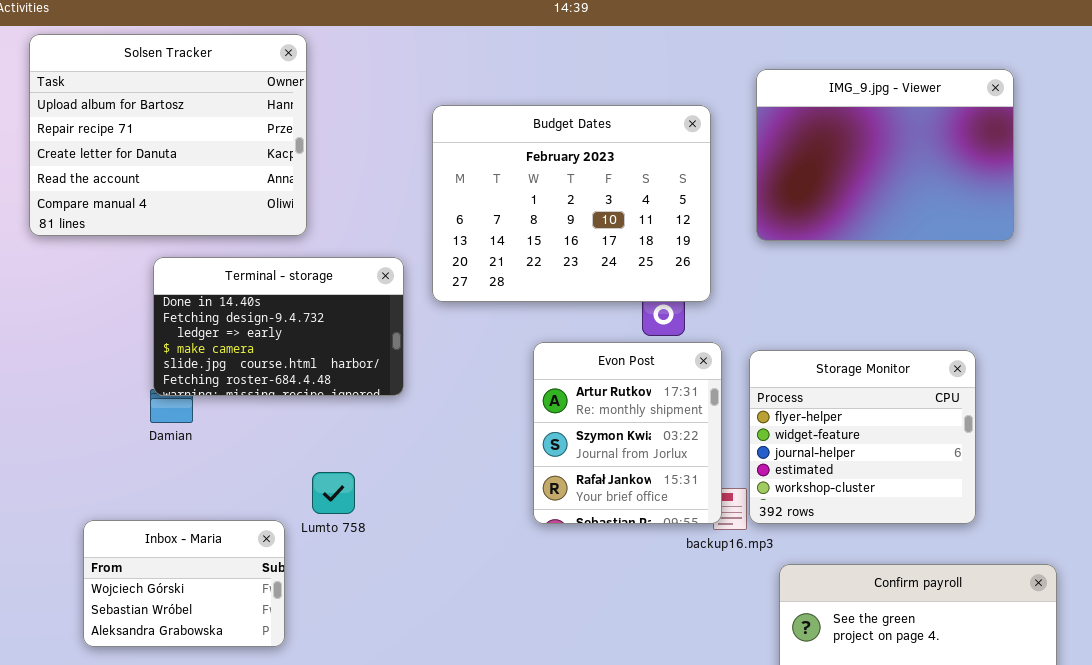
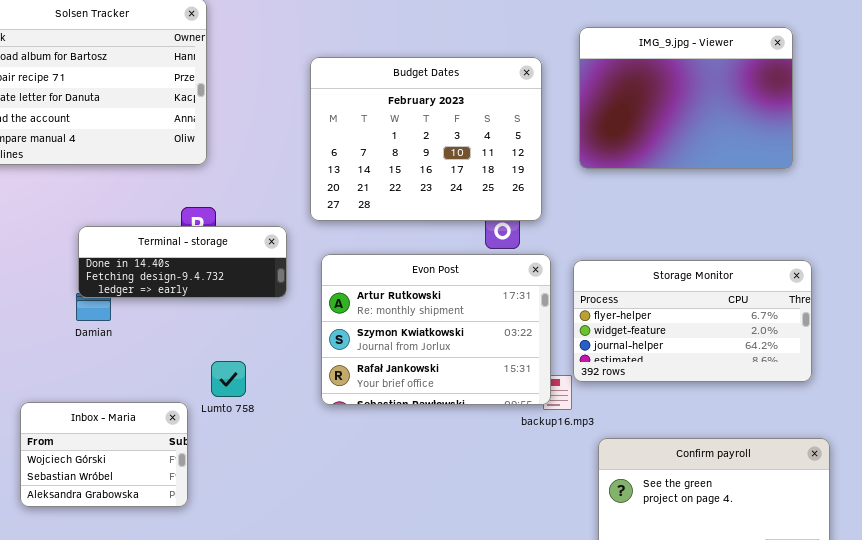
Terminal - storage: [153,257,404,396] -> [78,226,287,298], resized
Evon Post: [533,342,722,524] -> [321,254,551,405], resized
Storage Monitor: [749,350,976,524] -> [573,260,812,382], resized

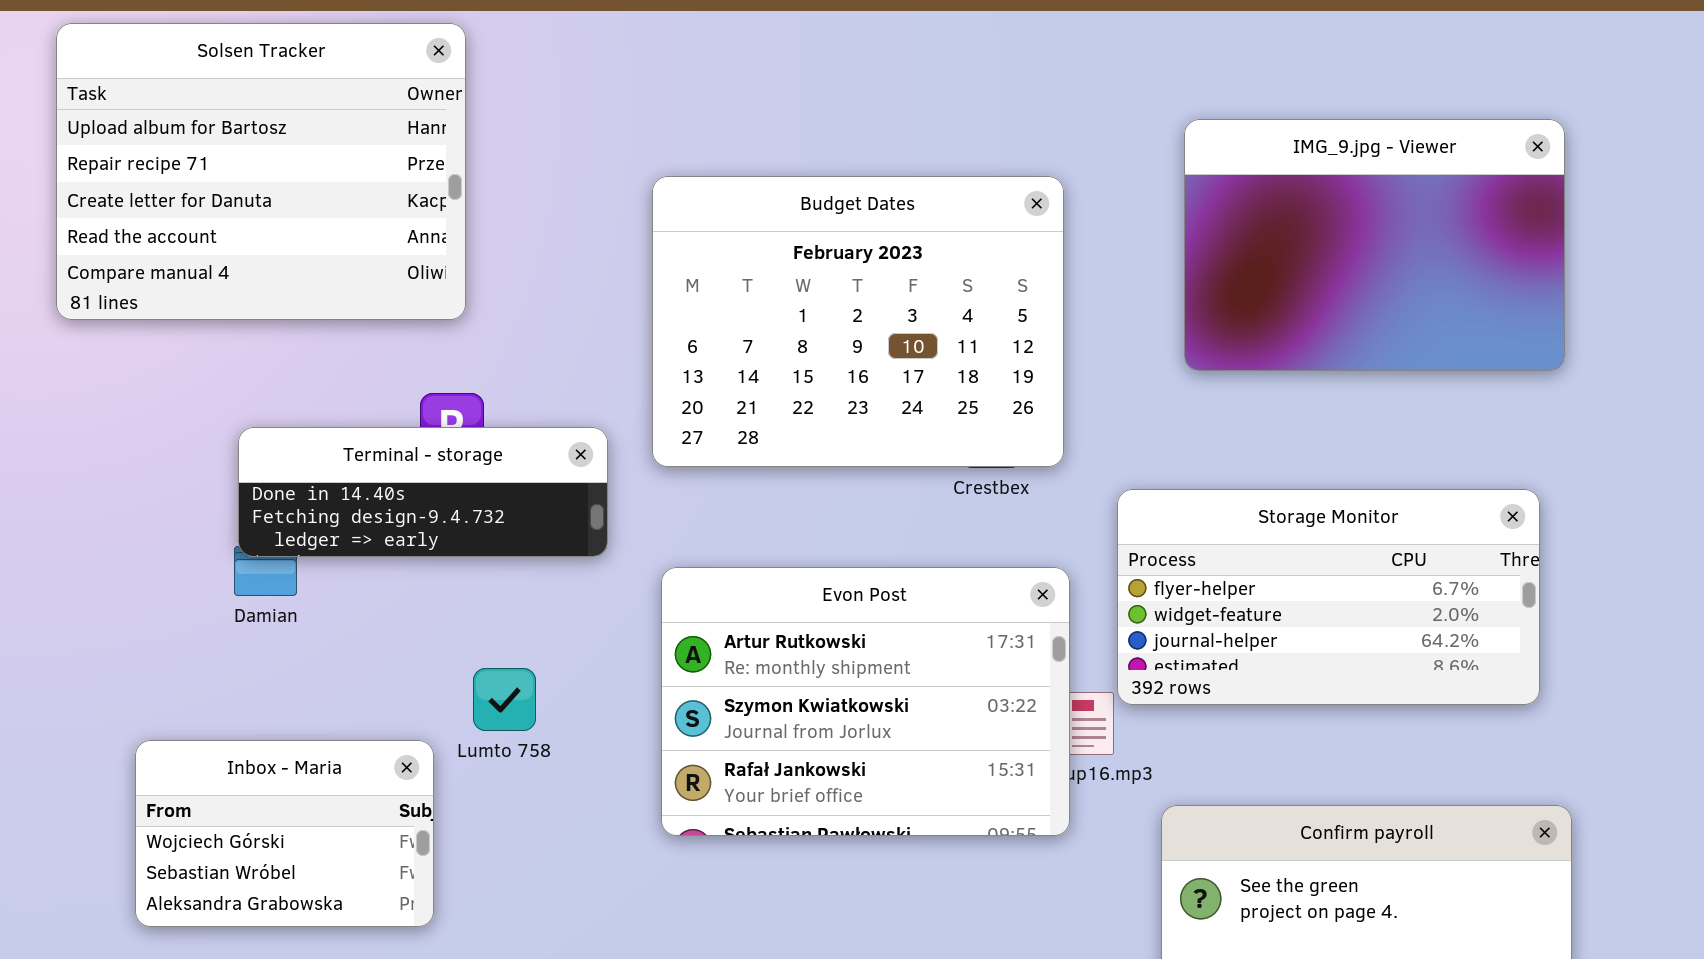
IMG_9.jpg - Viewer: [579,27,793,169] -> [1184,119,1565,371], moved
Budget Dates: [310,57,542,221] -> [652,176,1064,467], moved
Evon Post: [321,254,551,405] -> [661,567,1070,836], moved

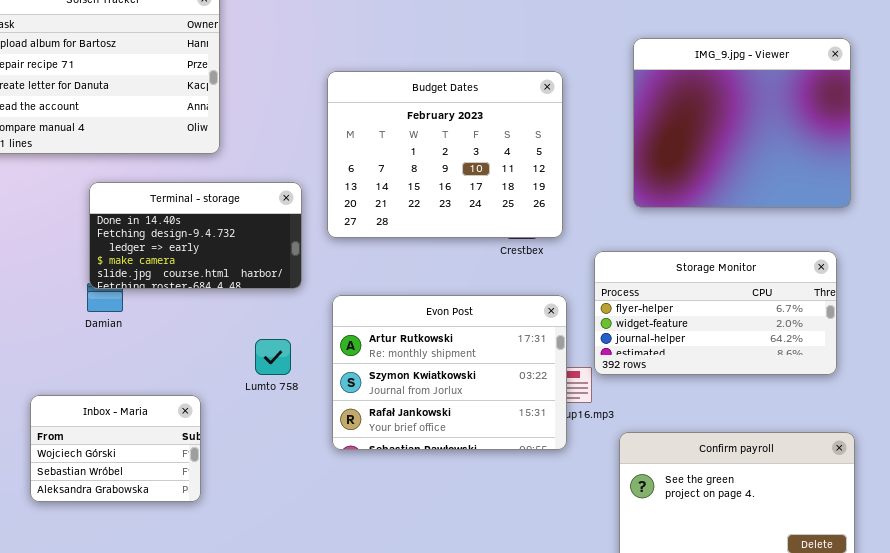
IMG_9.jpg - Viewer: [1184,119,1565,371] -> [633,38,851,208], resized
Terminal - storage: [238,427,608,557] -> [89,182,302,289], resized
Lumto 758: [473,668,536,731] -> [255,339,291,375], moved

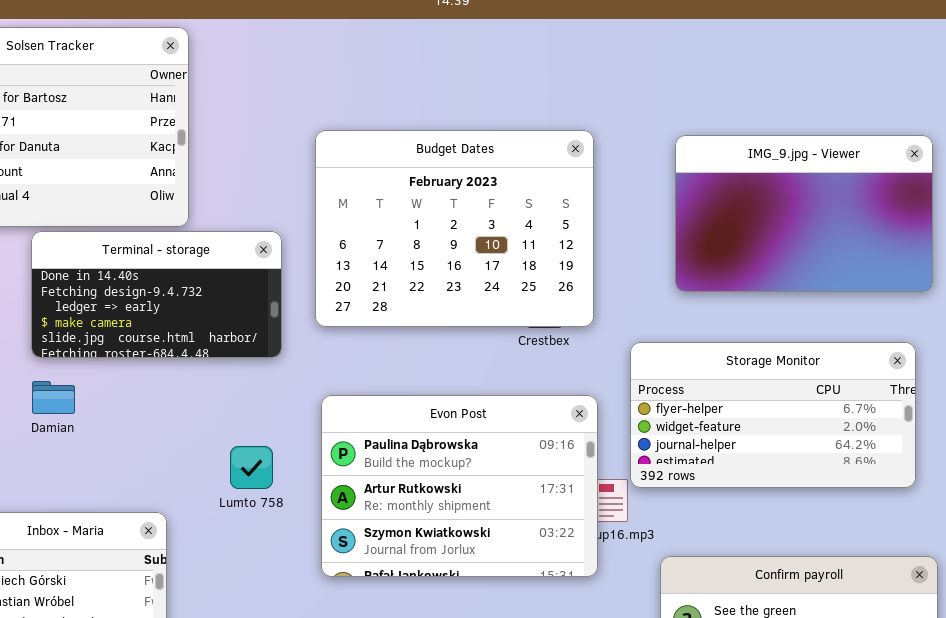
IMG_9.jpg - Viewer: [633,38,851,208] -> [675,135,933,292], resized
Terminal - storage: [89,182,302,289] -> [31,231,282,358], moved
Evon Post: [332,295,567,450] -> [321,395,598,577], scrolled up 1 row

